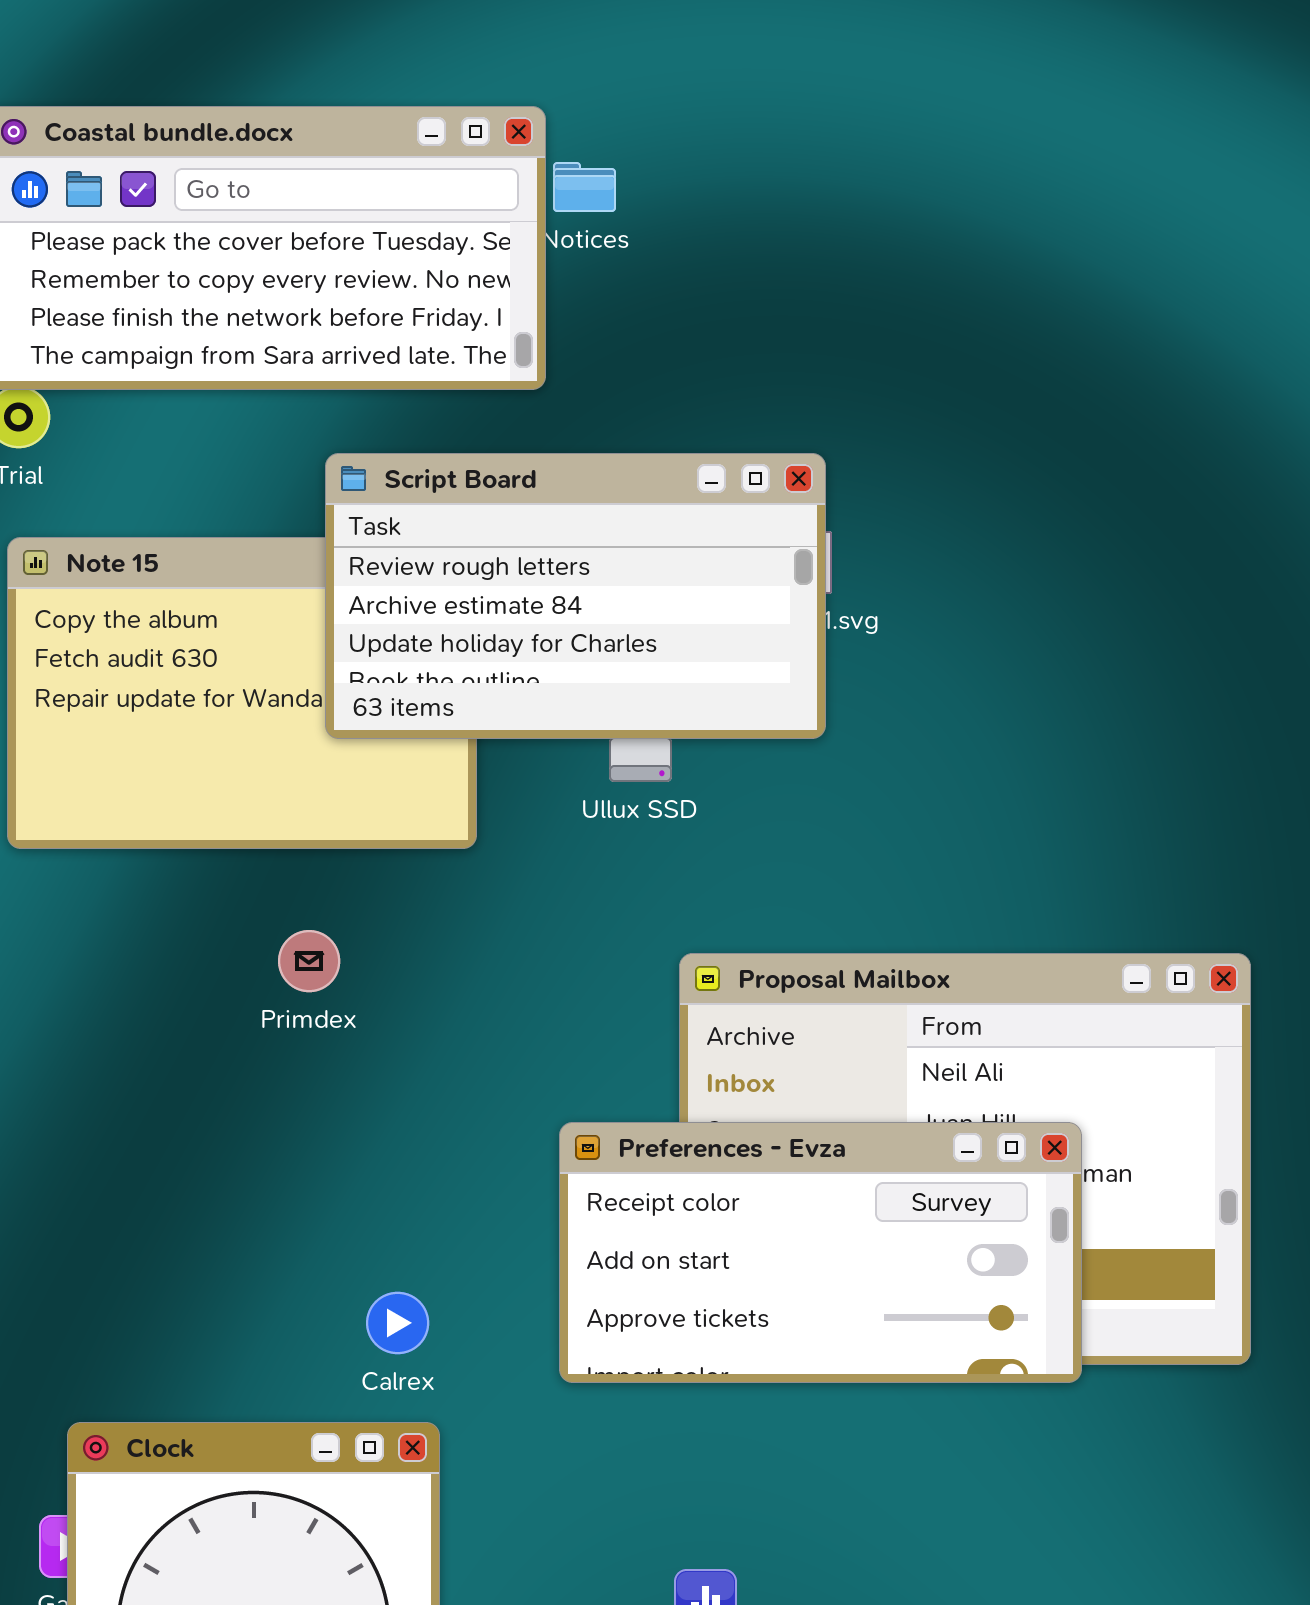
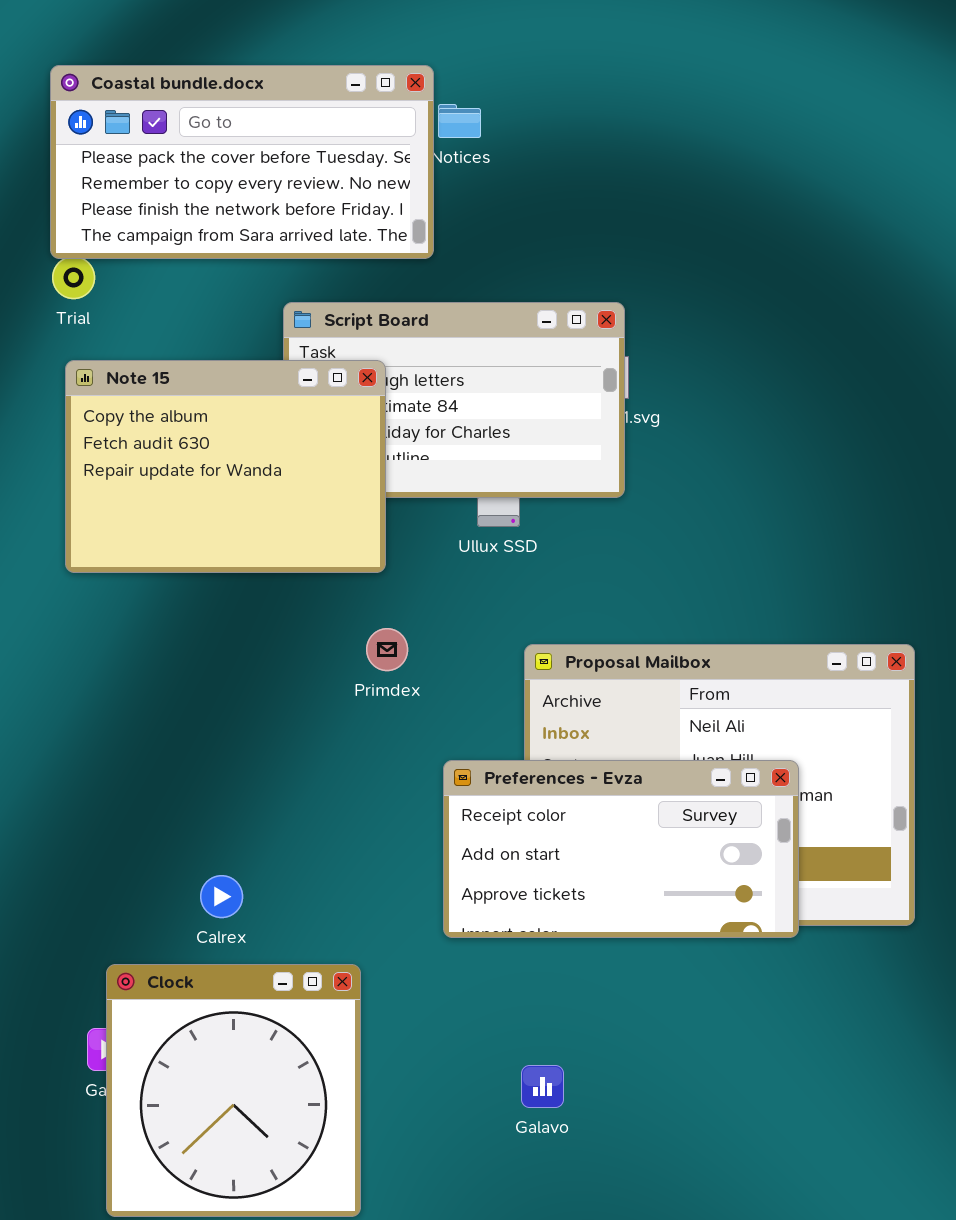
Note 15: [7,537,477,849] -> [65,360,386,573], raised
Primdex: [278,930,340,992] -> [366,628,408,671], moved
Calrex: [366,1292,429,1354] -> [200,875,243,918], moved

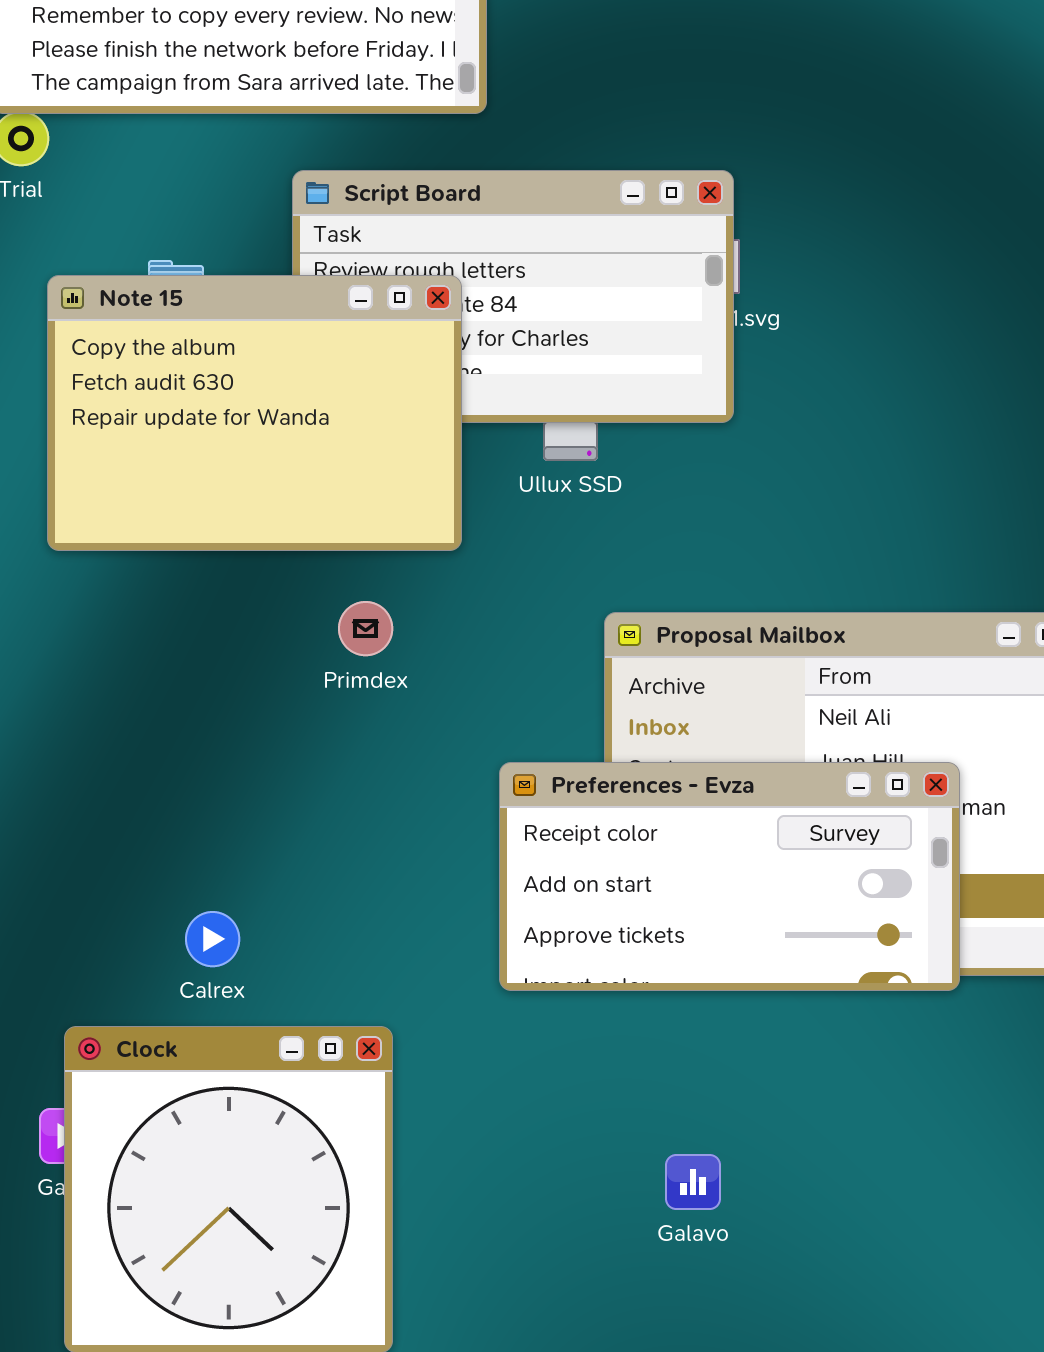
Note 15: [65,360,386,573] -> [47,275,462,551], moved
Primdex: [366,628,408,671] -> [338,601,393,656], moved
Galavo: [521,1065,564,1108] -> [665,1154,721,1210], moved

